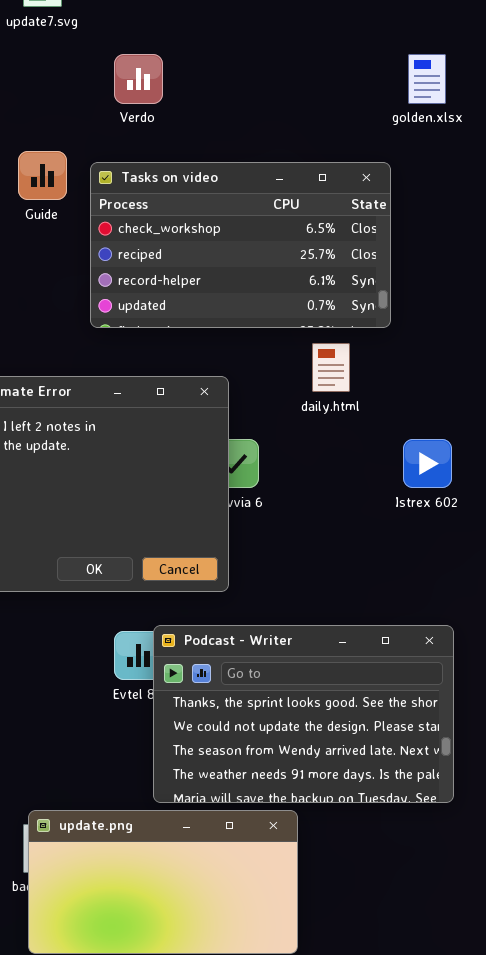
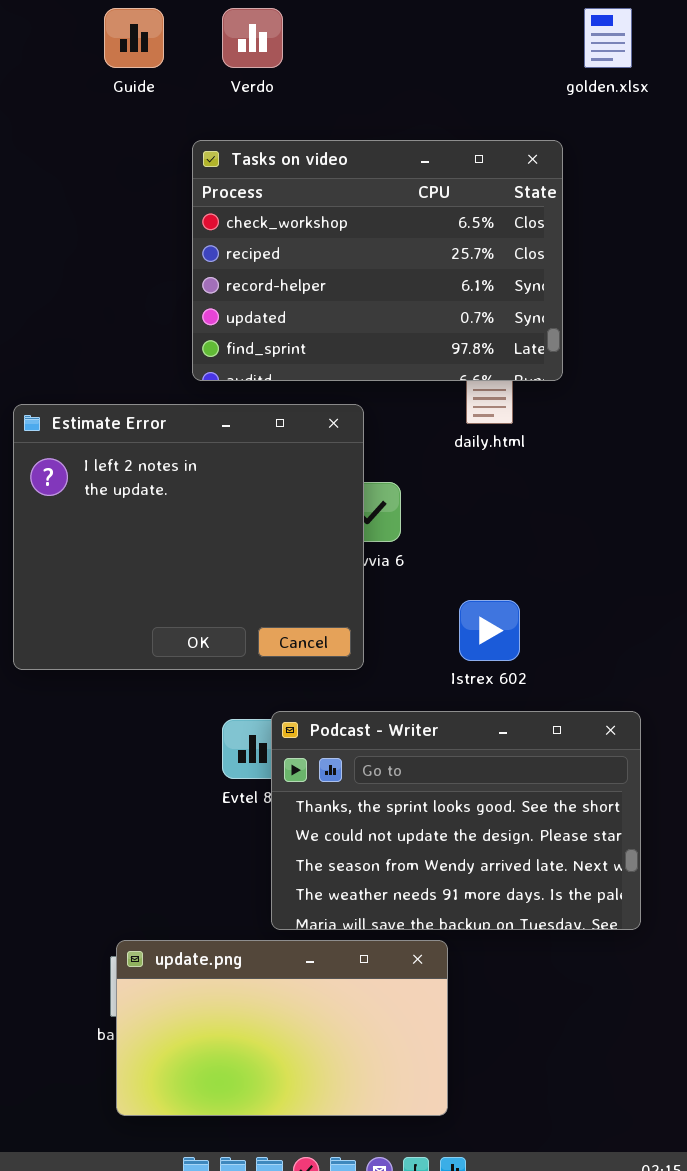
Guide: [18,151,67,200] -> [104,8,164,68], moved
Tasks on video: [90,162,391,328] -> [192,140,563,381], resized
Istrex 602: [403,439,452,488] -> [459,600,520,661], moved

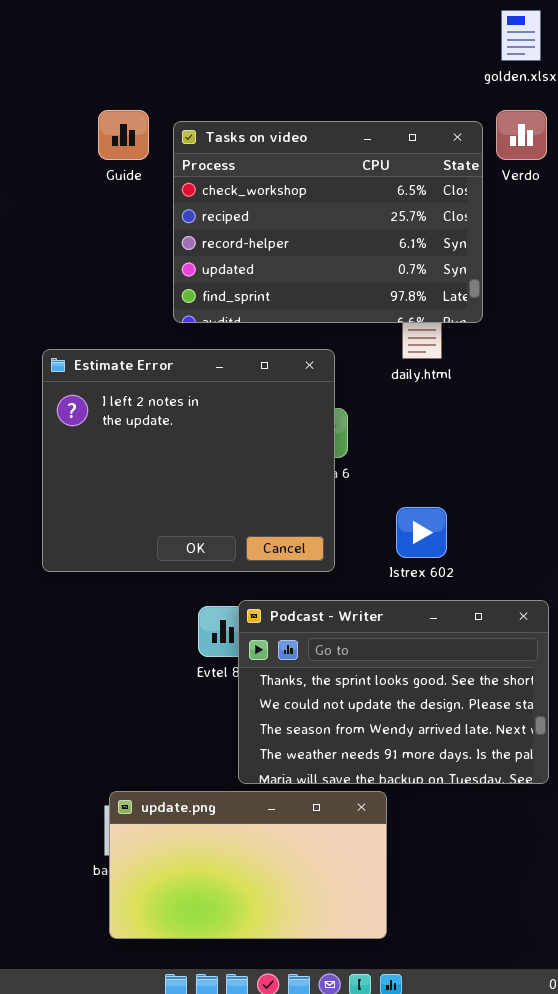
Guide: [104,8,164,68] -> [98,110,149,160], moved
Verdo: [222,8,283,68] -> [496,110,547,160], moved
Estimate Error: [13,404,364,670] -> [42,349,335,572], moved

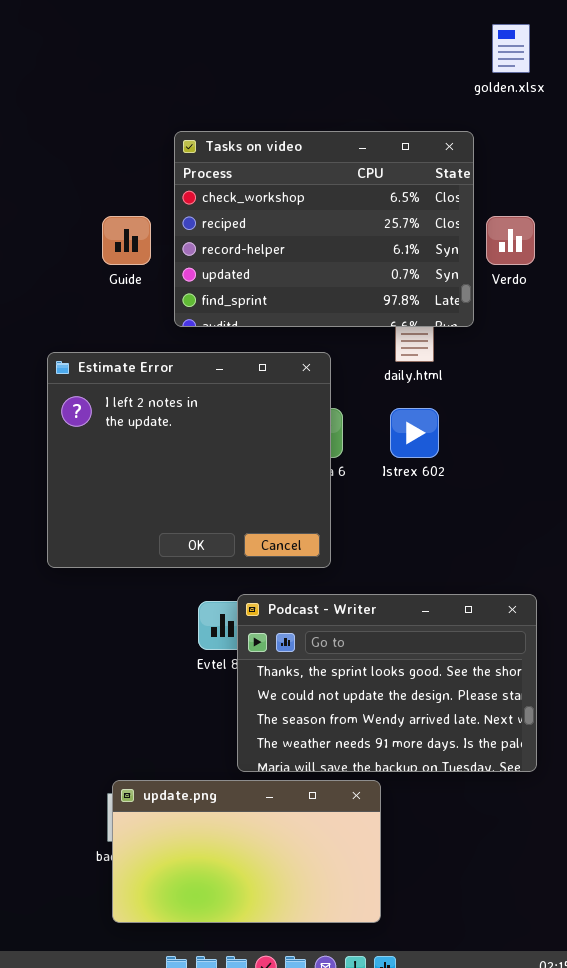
Guide: [98,110,149,160] -> [102,216,151,265], moved
Verdo: [496,110,547,160] -> [486,216,535,265], moved
Istrex 602: [396,507,447,558] -> [390,408,439,458], moved

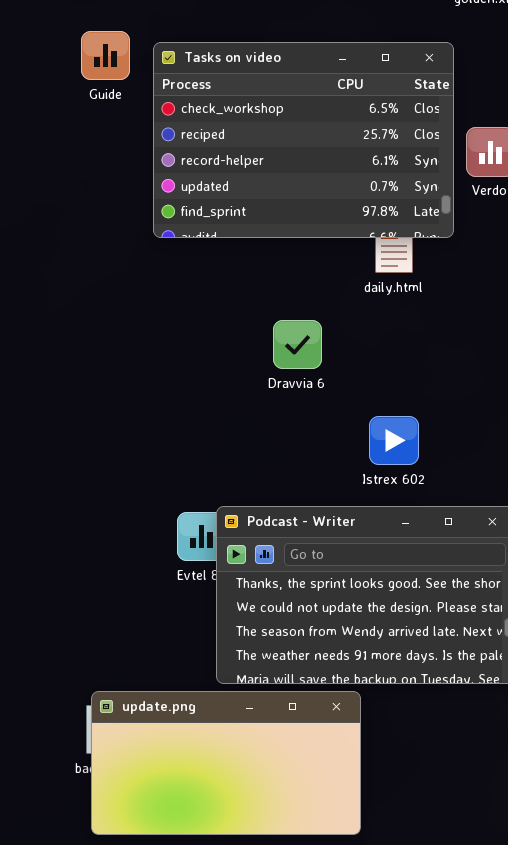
Guide: [102,216,151,265] -> [81,31,130,80], moved
Estimate Error: [47,352,331,568] -> none, closed
Istrex 602: [390,408,439,458] -> [369,416,419,465], moved

